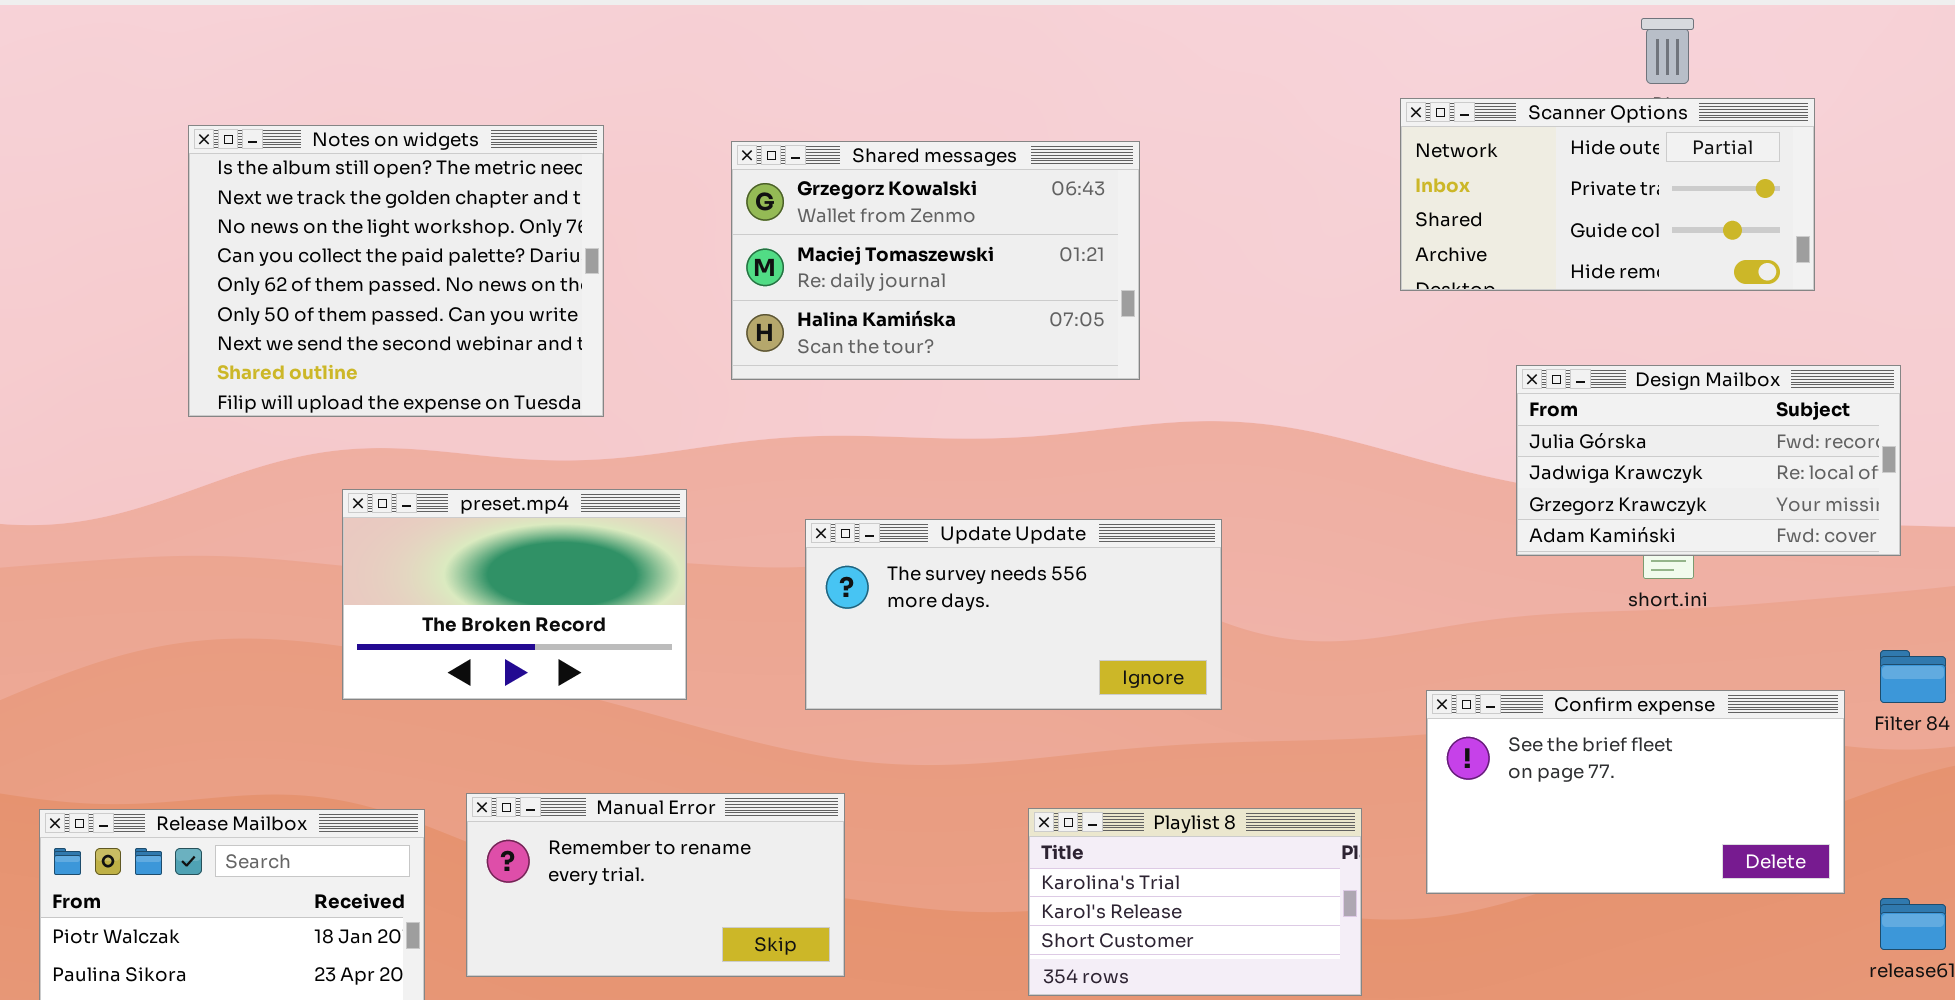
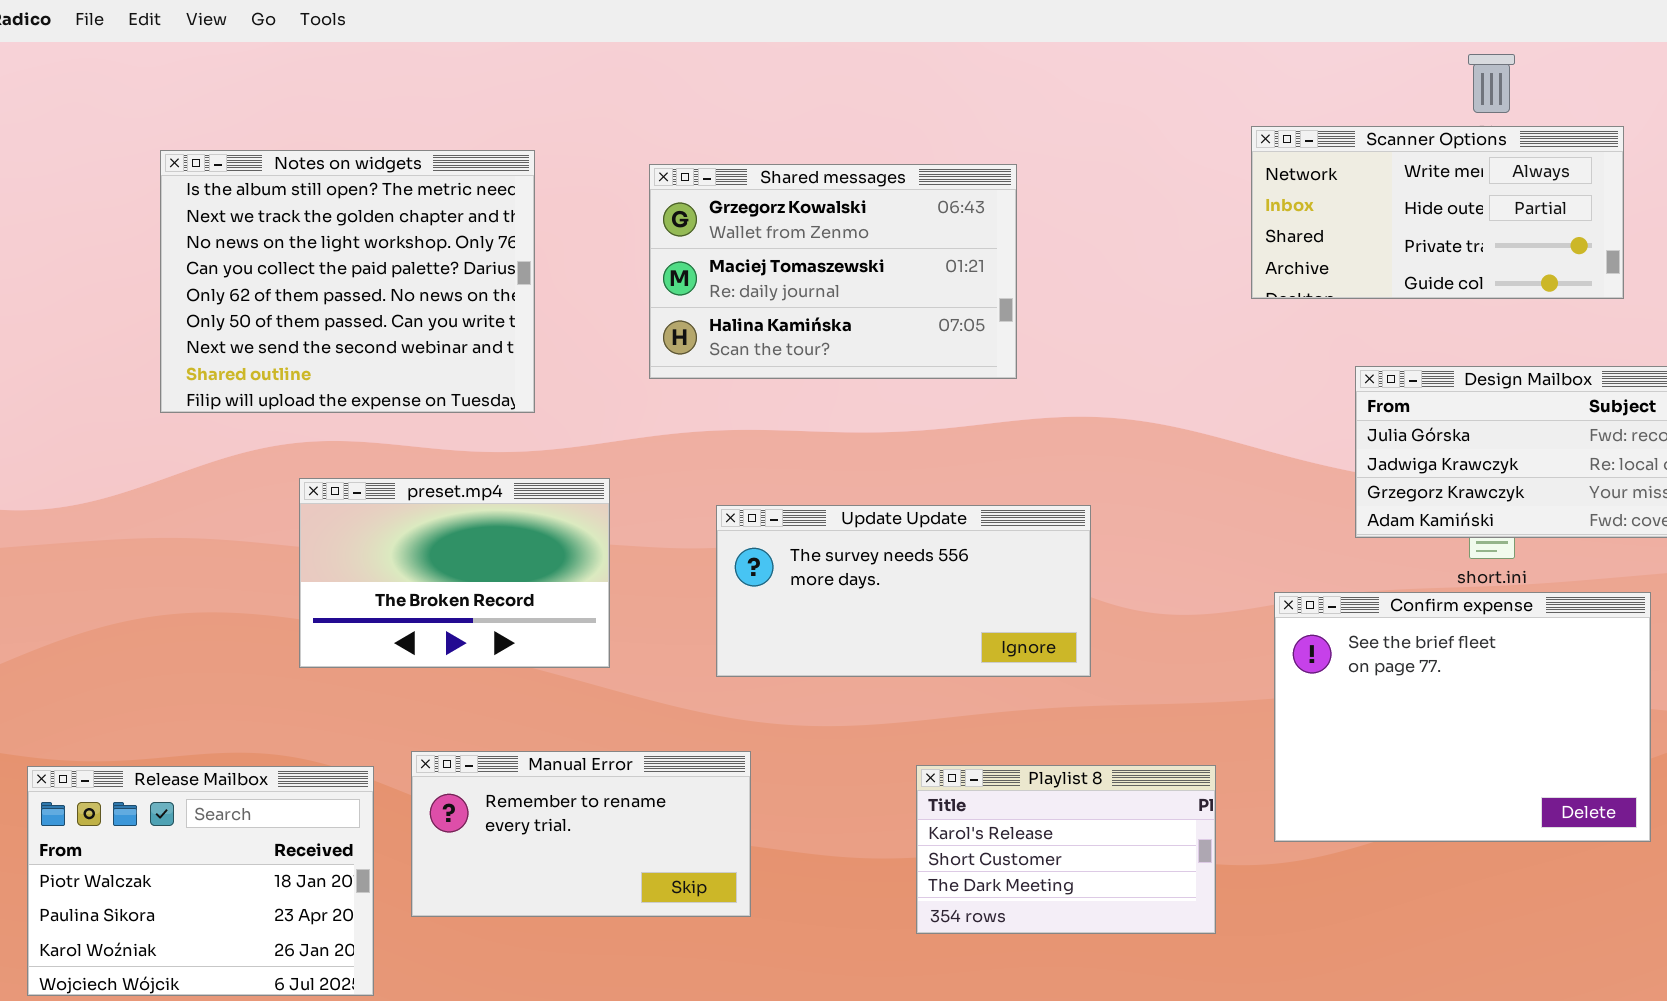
Scanner Options: [1400,98,1815,291] -> [1251,126,1624,299], scrolled up 1 row
Confirm expense: [1426,690,1845,894] -> [1274,592,1651,842], resized
Playlist 8: [1028,808,1362,996] -> [916,765,1216,934], scrolled down 1 row

